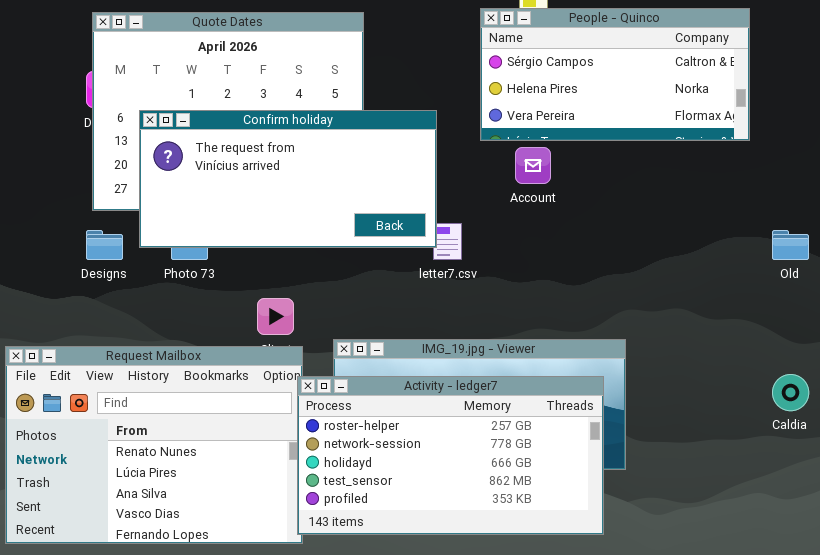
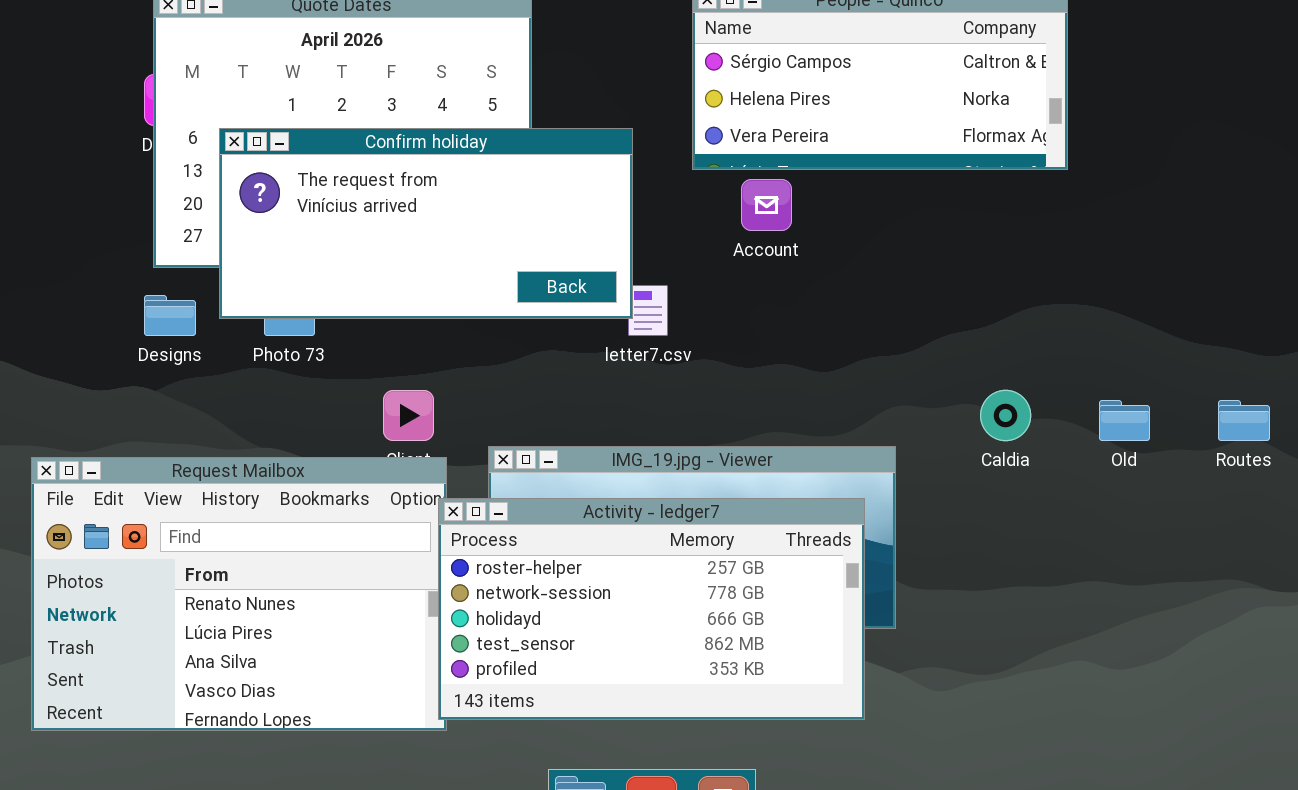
Old: [772,230,809,260] -> [1099,400,1150,441], moved
Caldia: [772,374,809,411] -> [980,390,1031,441], moved

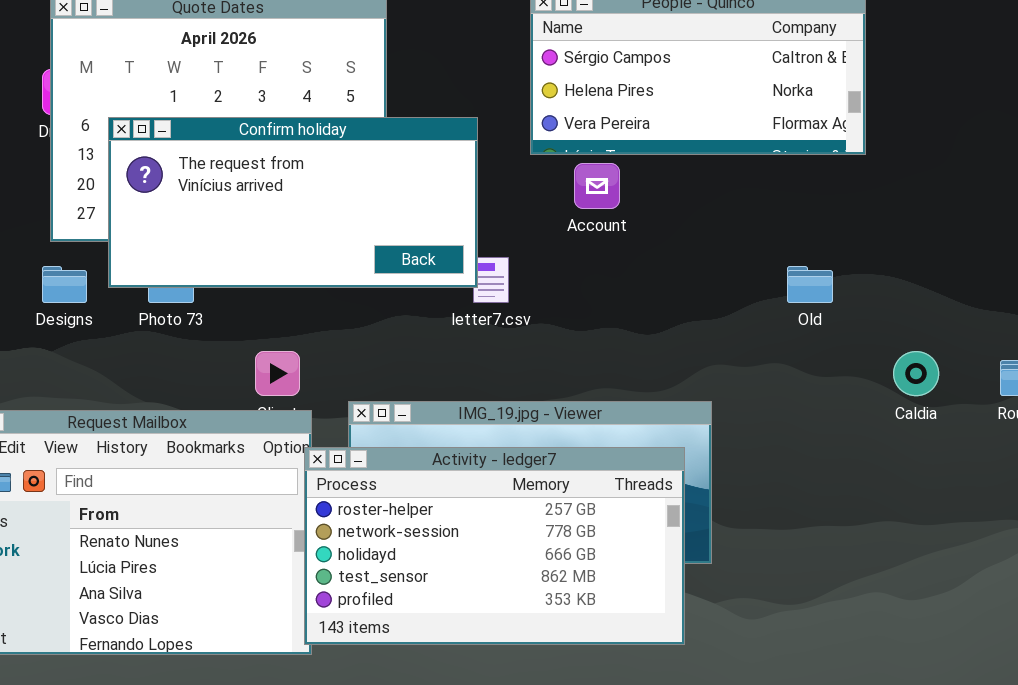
Caldia: [980,390,1031,441] -> [893,351,939,396], moved
Old: [1099,400,1150,441] -> [787,266,833,303], moved

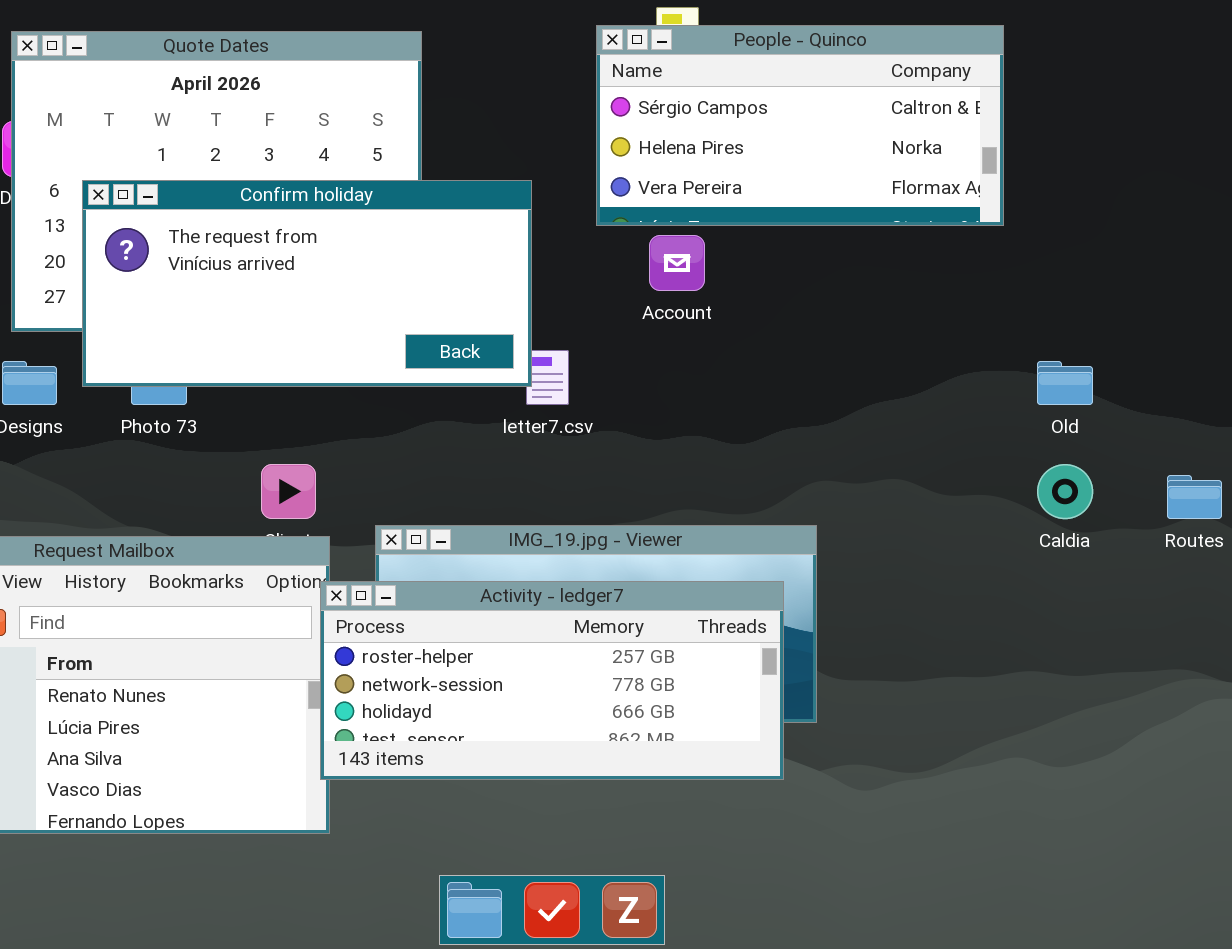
Old: [787,266,833,303] -> [1037,361,1093,405], moved
Activity - ledger7: [304,447,685,645] -> [320,581,784,780], resized

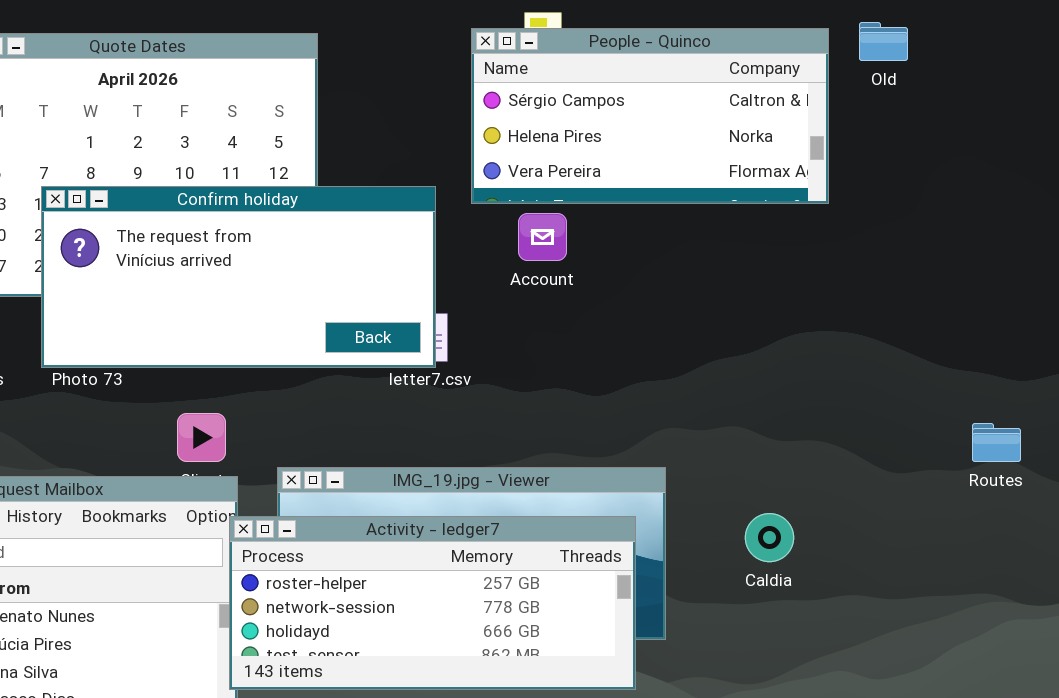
Confirm holiday: [82,180,532,387] -> [41,186,436,368], moved
Old: [1037,361,1093,405] -> [859,22,908,61], moved
Caldia: [1037,464,1093,519] -> [745,513,794,562], moved

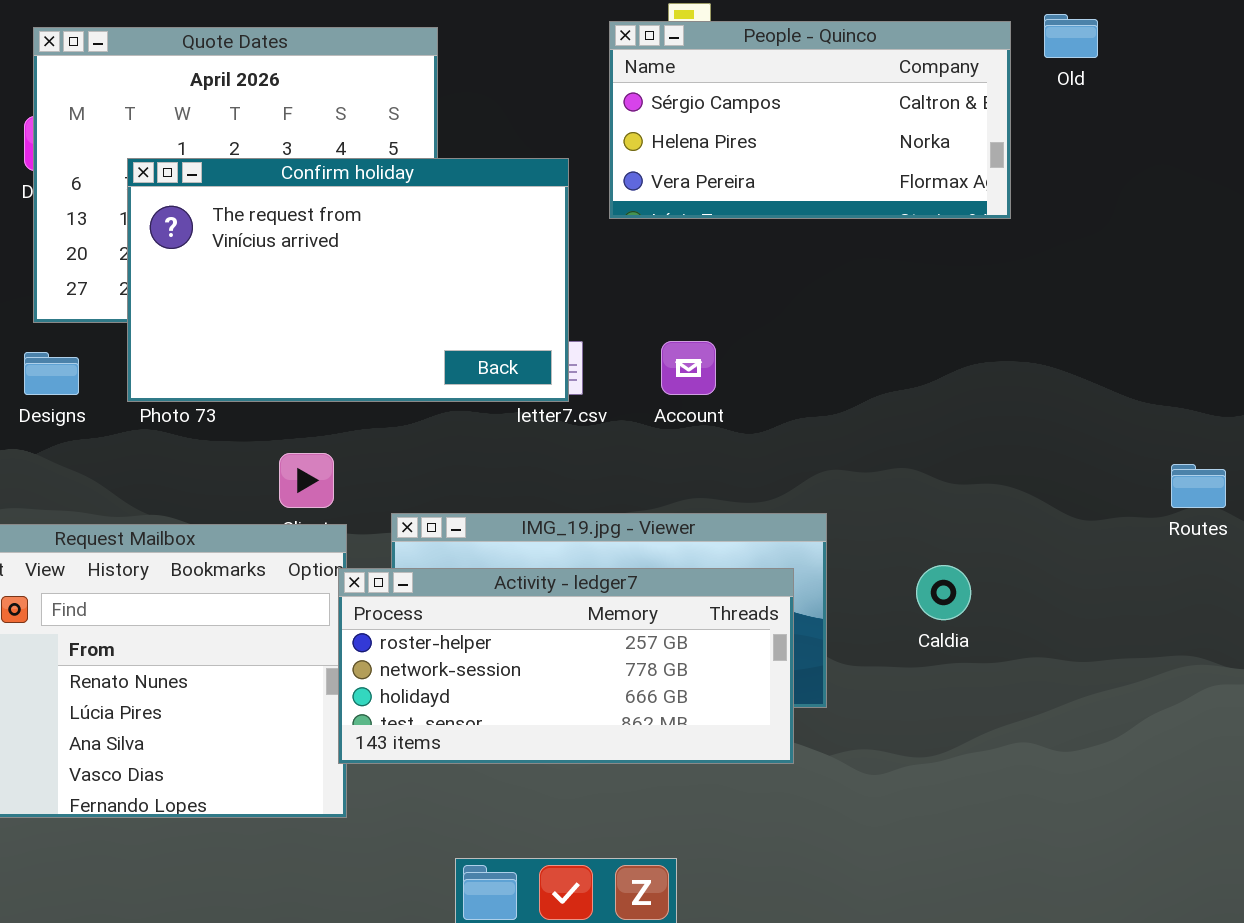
Confirm holiday: [41,186,436,368] -> [127,158,569,402], resized
Account: [518,213,567,261] -> [661,341,716,395], moved

